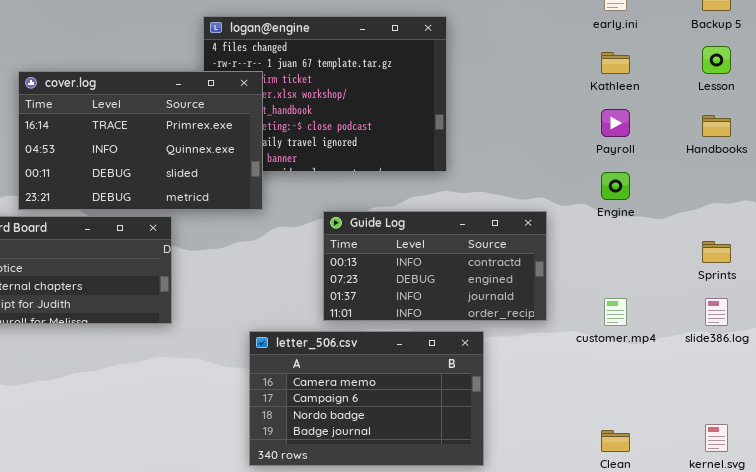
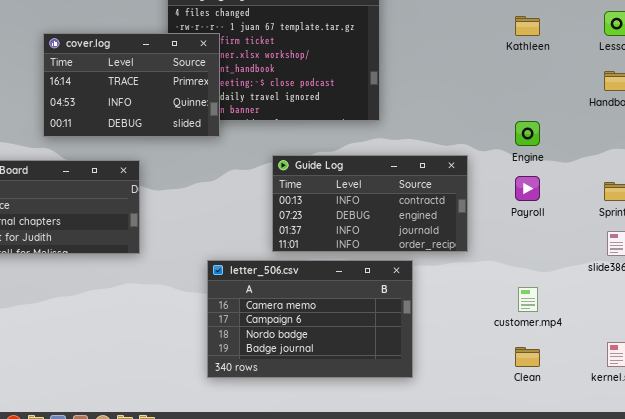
cover.log: [18,71,263,210] -> [43,33,220,137], resized
Payroll: [601,109,630,137] -> [515,176,540,201], moved
customer.mp4: [604,298,627,326] -> [518,287,538,312], moved

